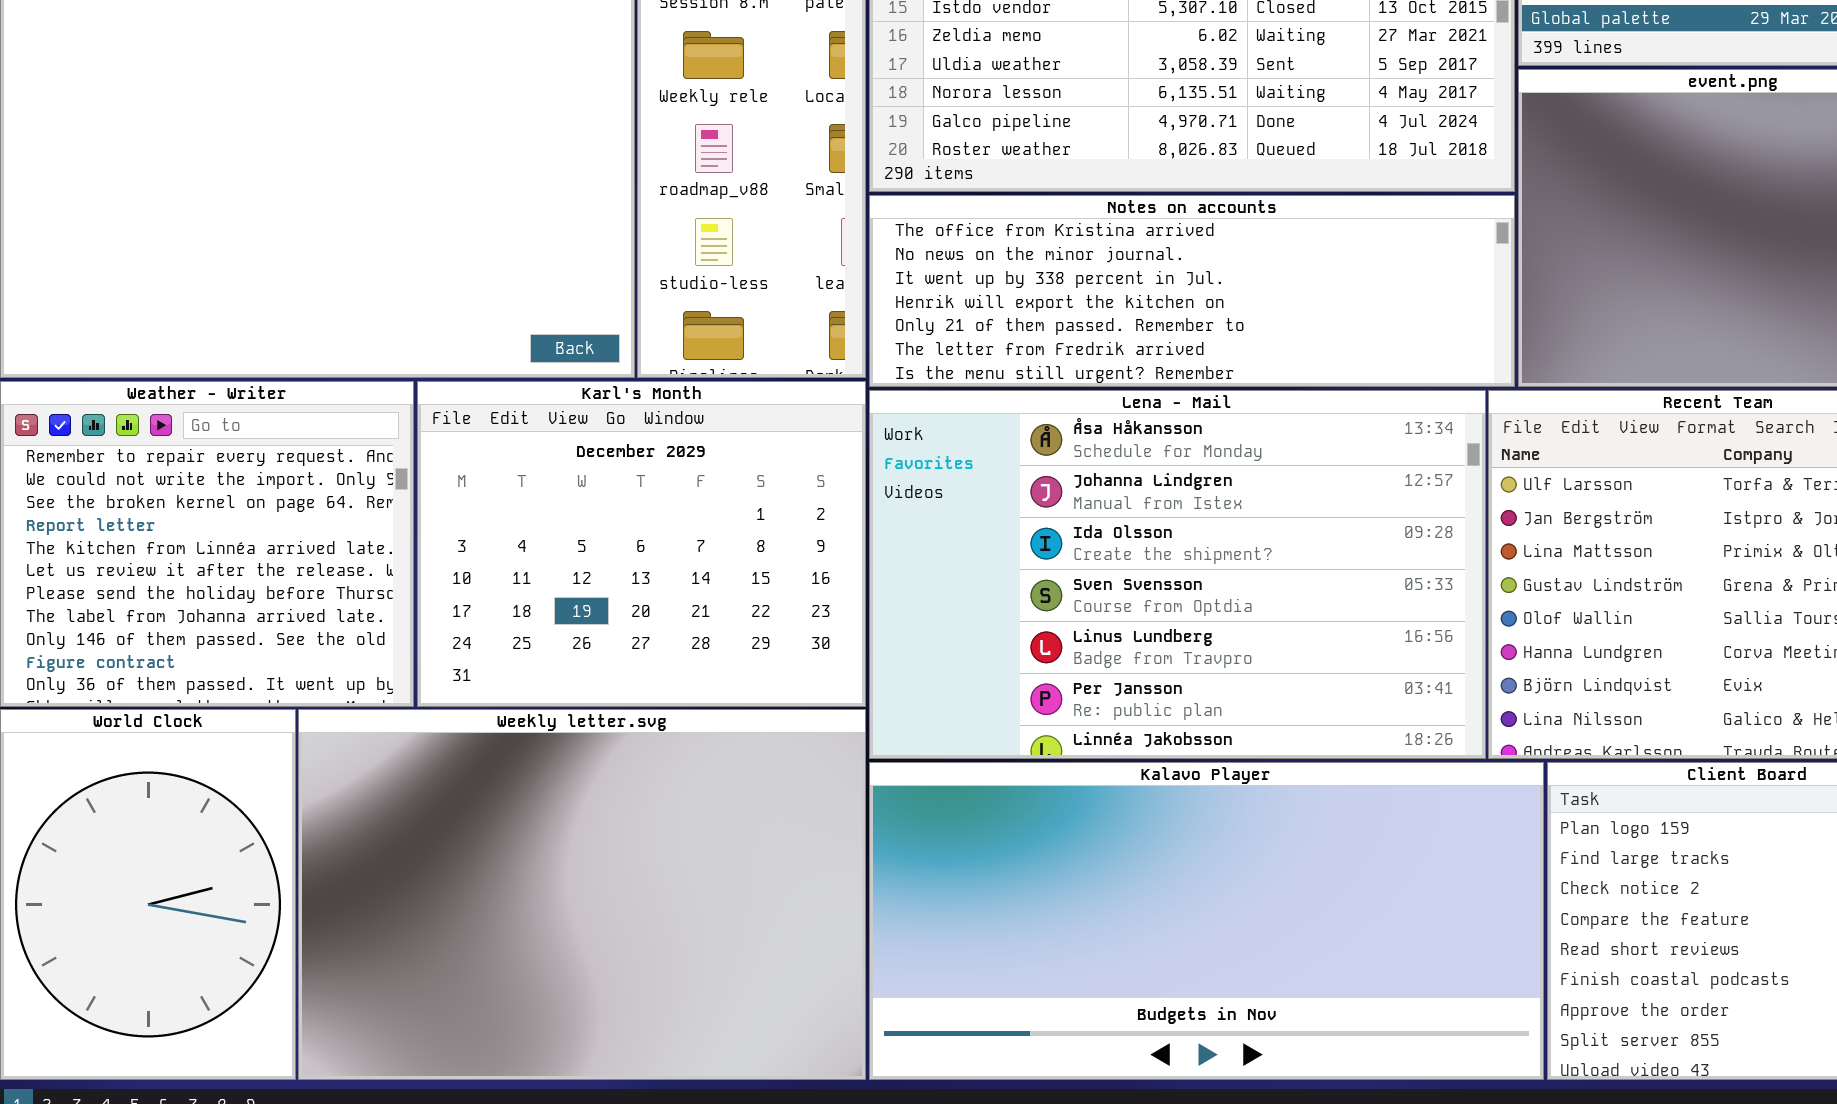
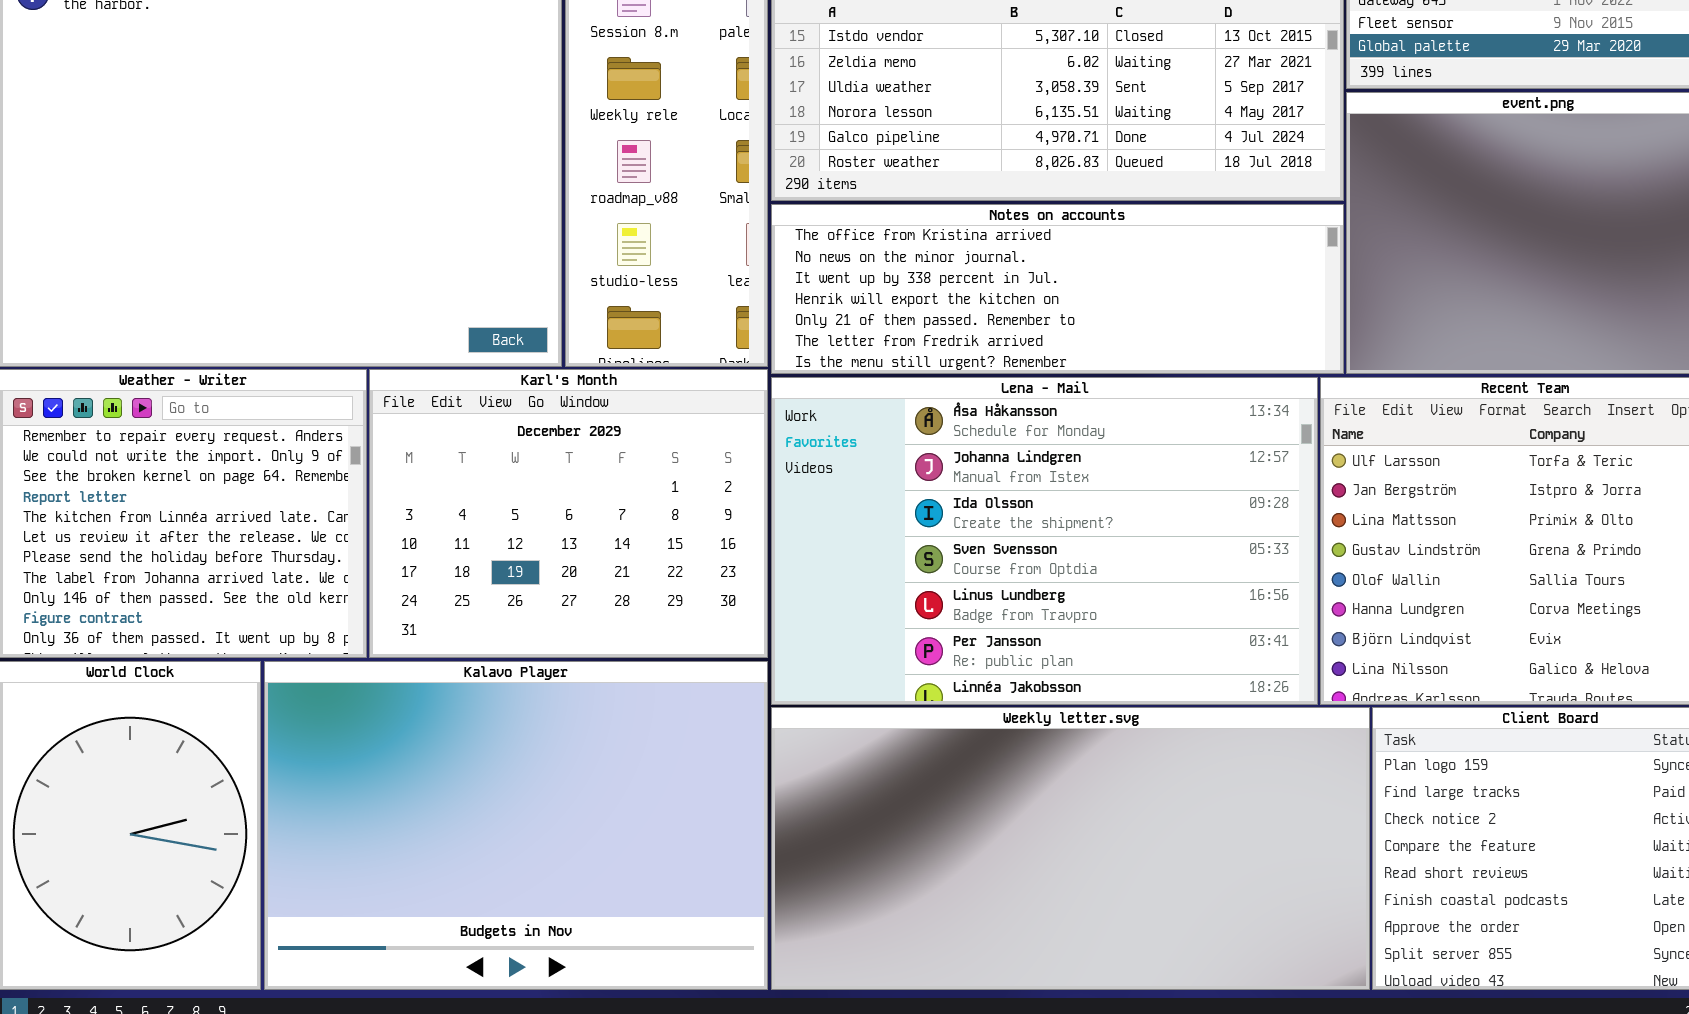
Weekly letter.svg: [298,709,866,1080] -> [771,707,1370,990], moved, resized
Kalavo Player: [869,762,1544,1080] -> [264,661,768,990], moved, resized

